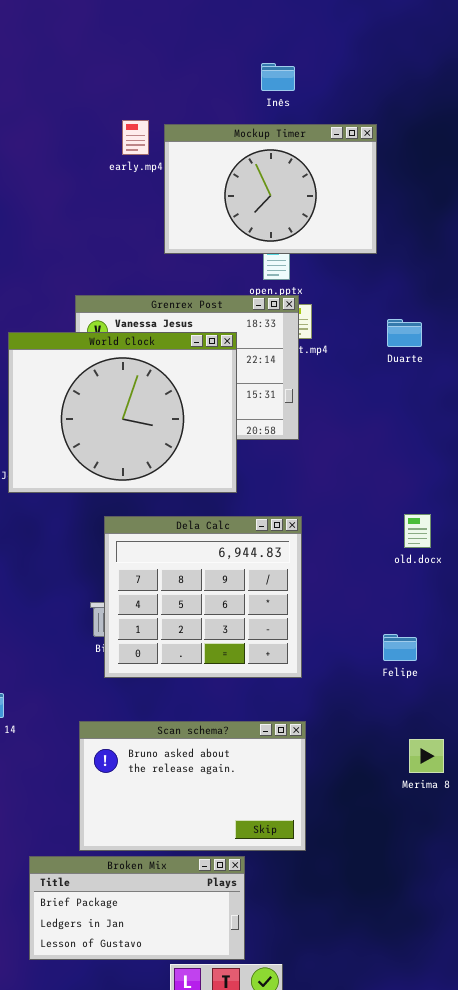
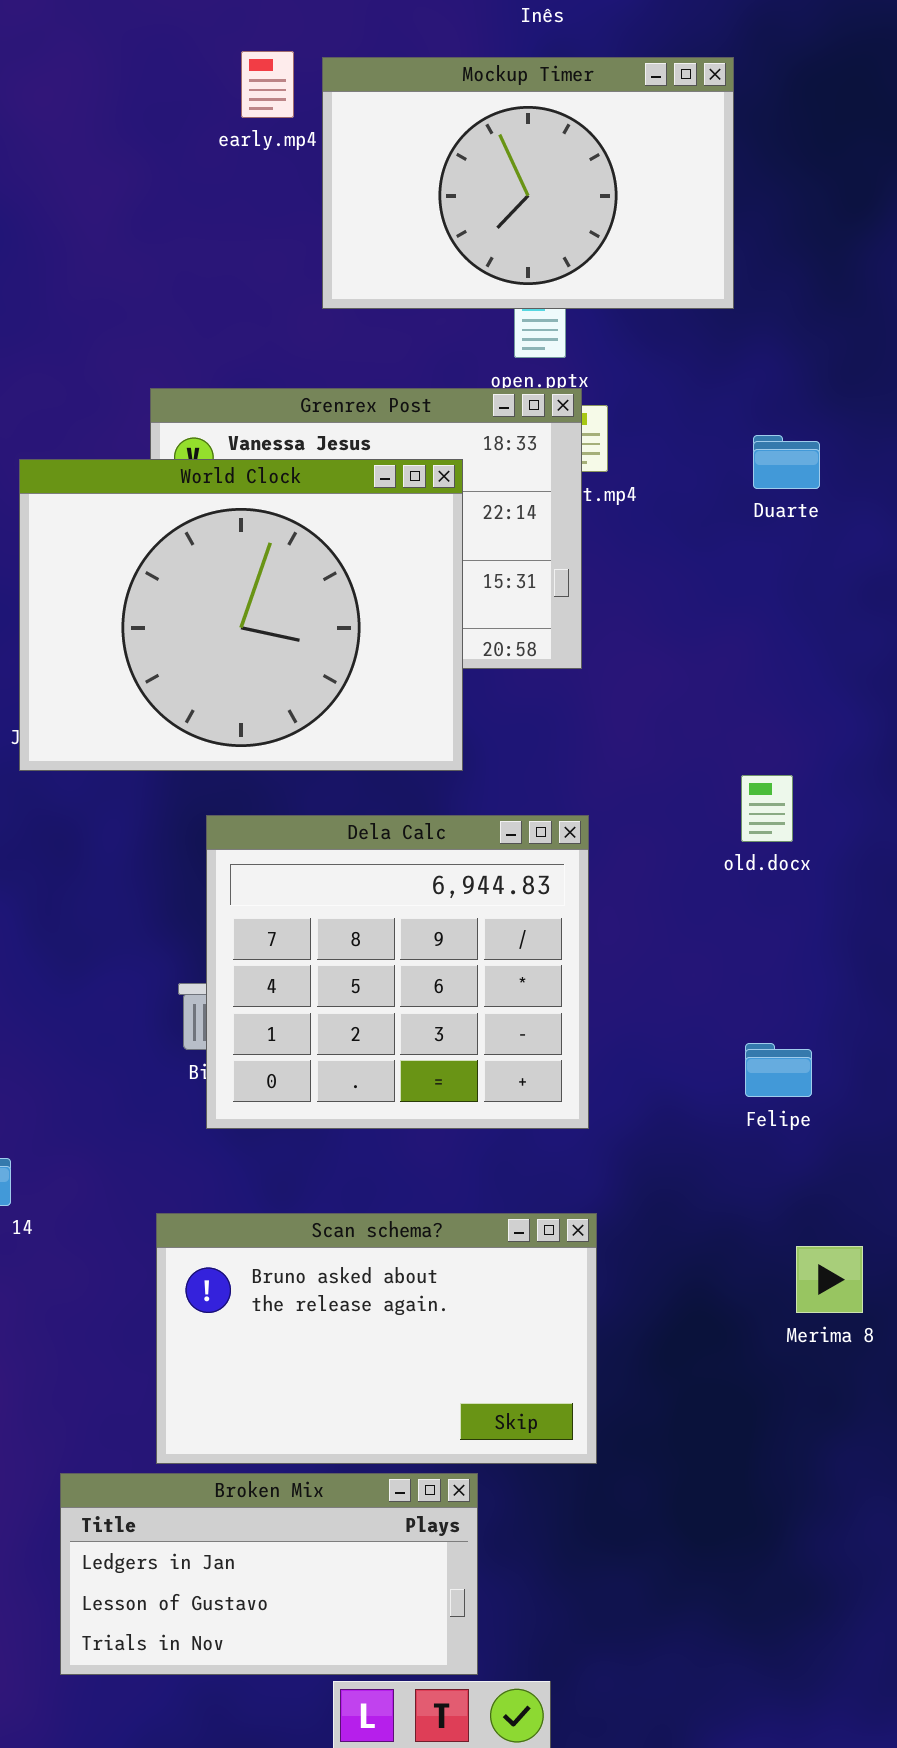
old.docx: [404,514,431,548] -> [741,775,793,842], moved
Broken Mix: [29,856,245,960] -> [60,1473,478,1675], scrolled down 1 row

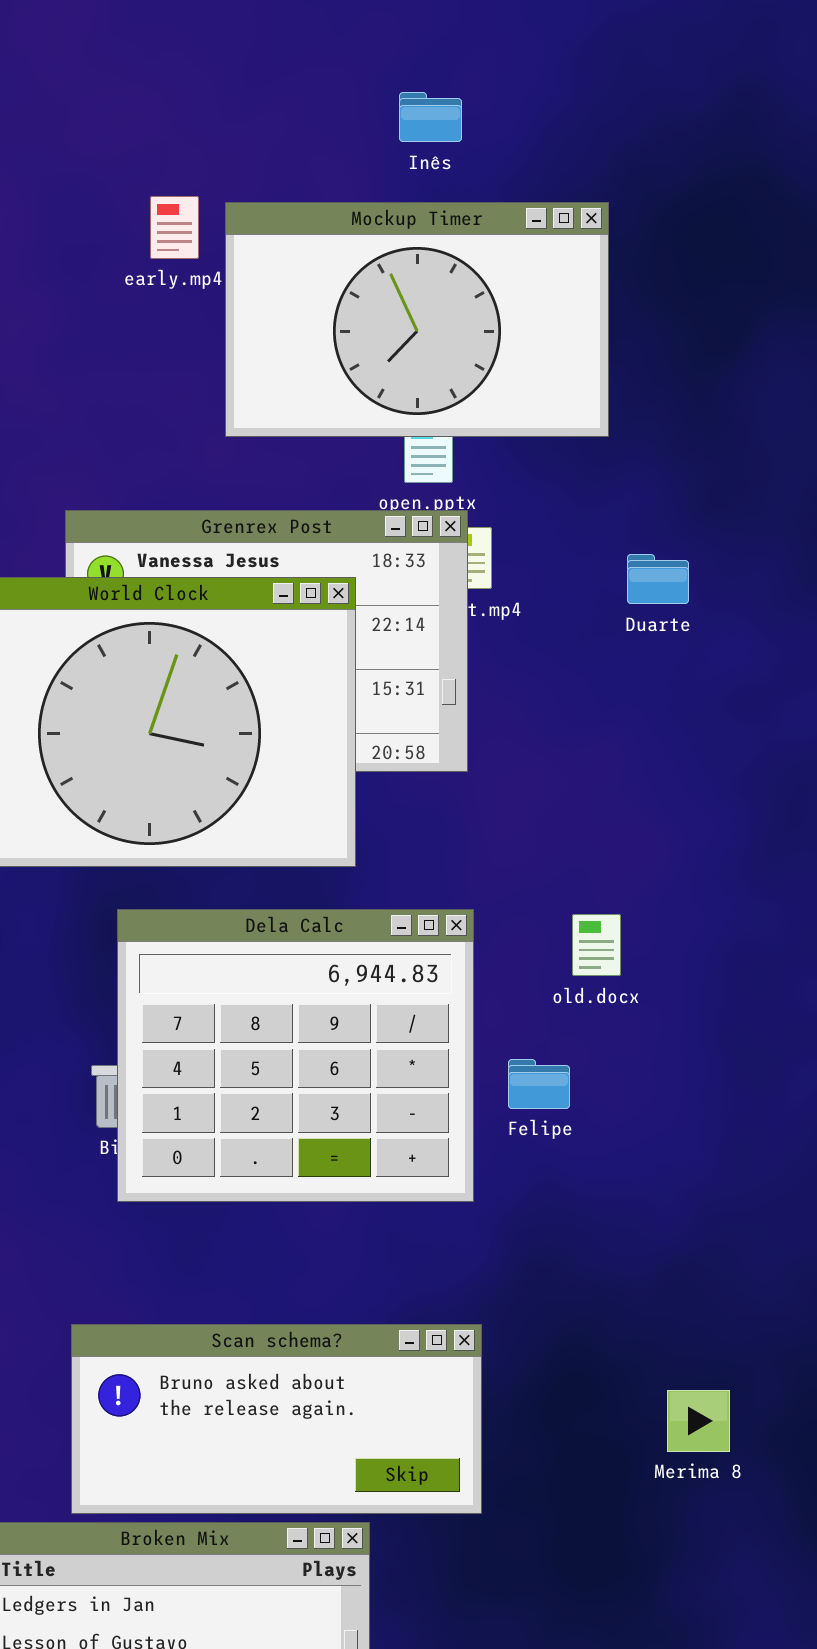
old.docx: [741,775,793,842] -> [572,914,621,976], moved
Felipe: [745,1043,812,1097] -> [508,1059,570,1109], moved
Scan schema?: [156,1213,597,1464] -> [71,1324,482,1514], resized
Merima 8: [796,1246,863,1313] -> [667,1390,730,1452], moved

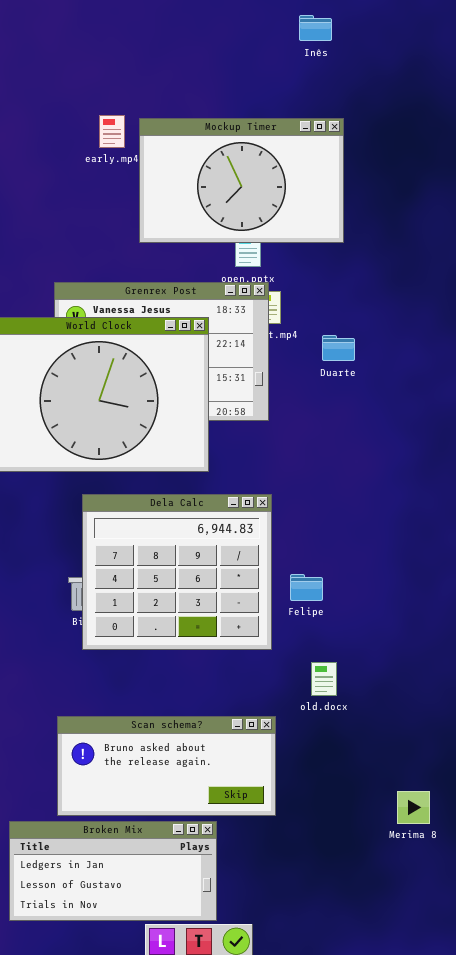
Inês: [399,92,462,142] -> [299,15,332,41], moved
Duarte: [627,554,689,604] -> [322,335,355,361], moved
old.docx: [572,914,621,976] -> [311,662,337,696], moved
Merima 8: [667,1390,730,1452] -> [397,791,430,824], moved

